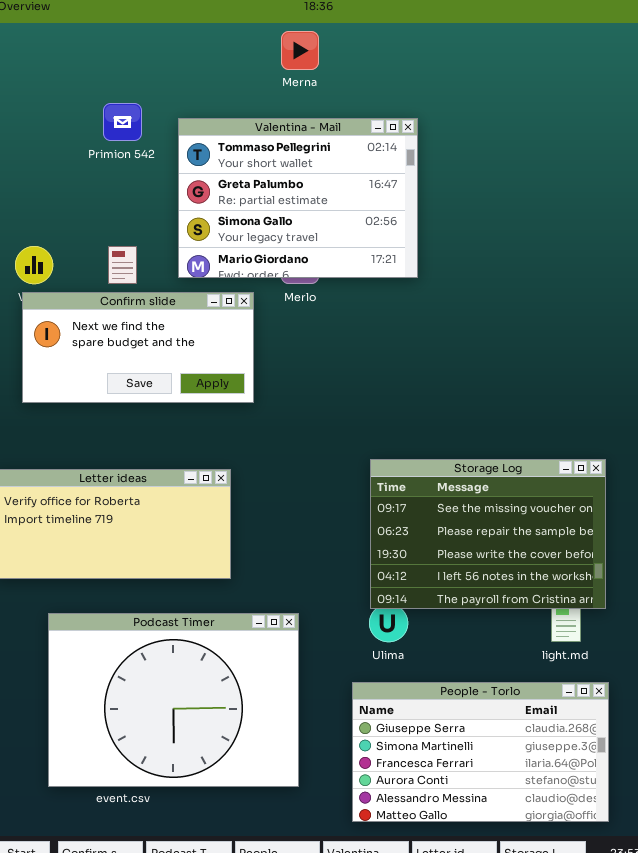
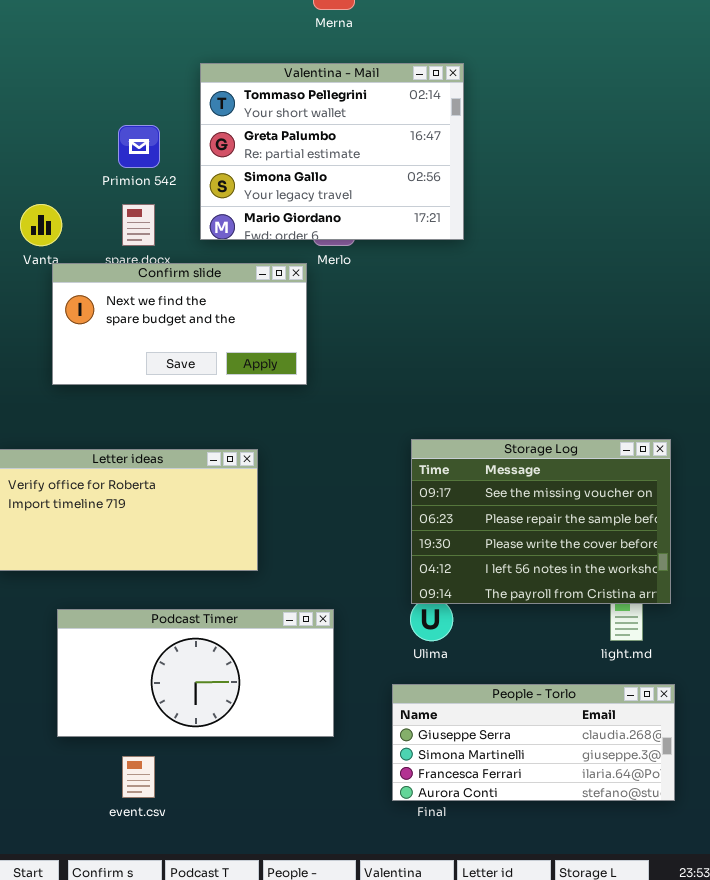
Primion 542: [103,103,142,141] -> [118,125,160,168], moved
Confirm slide: [22,292,254,403] -> [52,263,307,385], moved
Podcast Timer: [48,613,299,787] -> [57,609,334,737], resized
People - Torlo: [352,682,609,822] -> [392,684,675,801], resized

